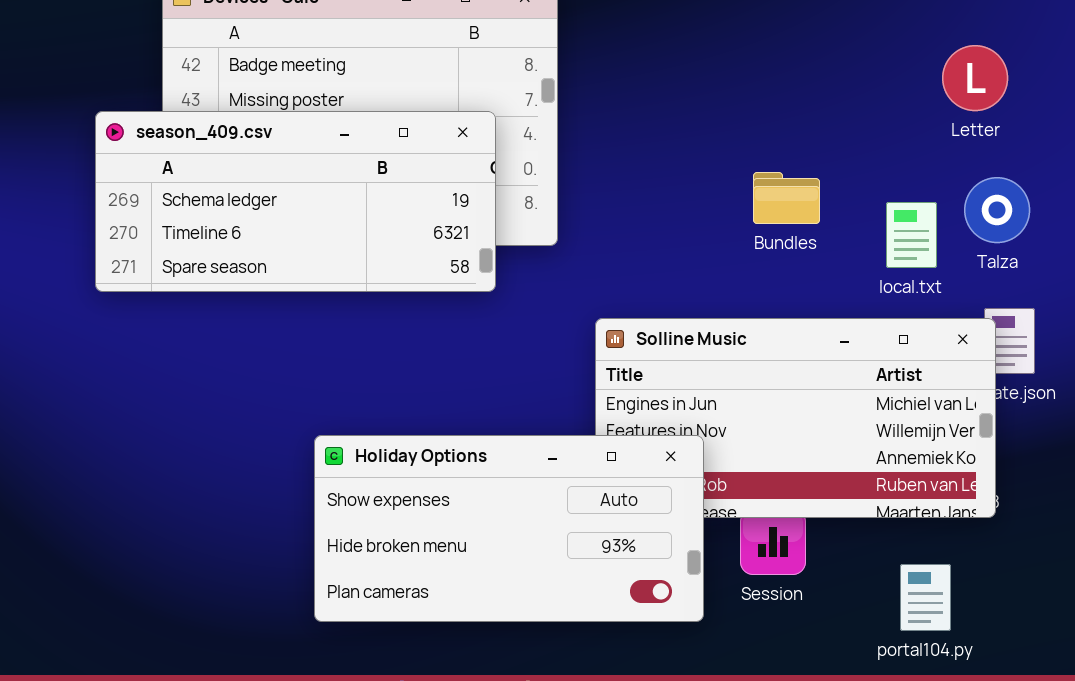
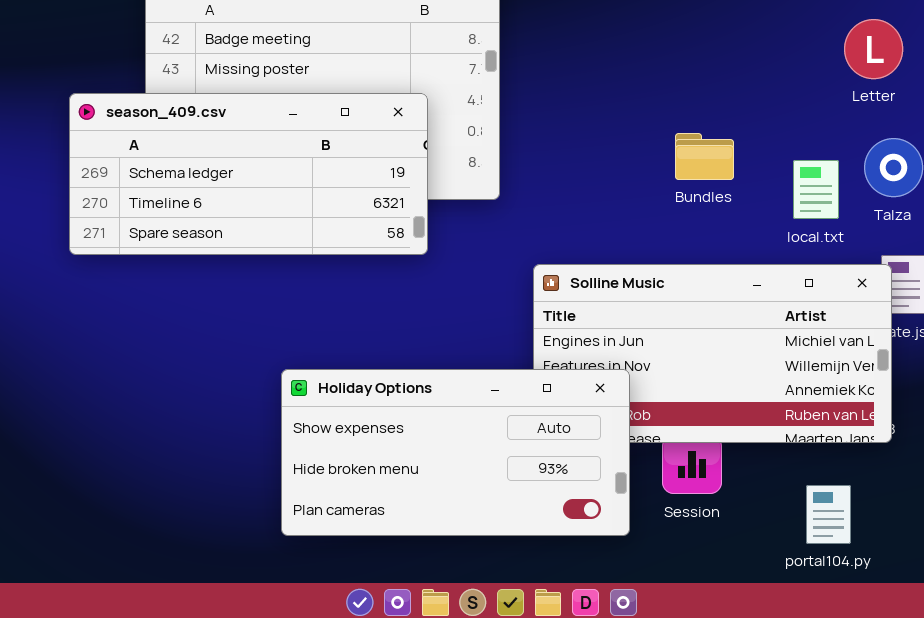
season_409.csv: [95,111,496,292] -> [69,93,428,255], moved

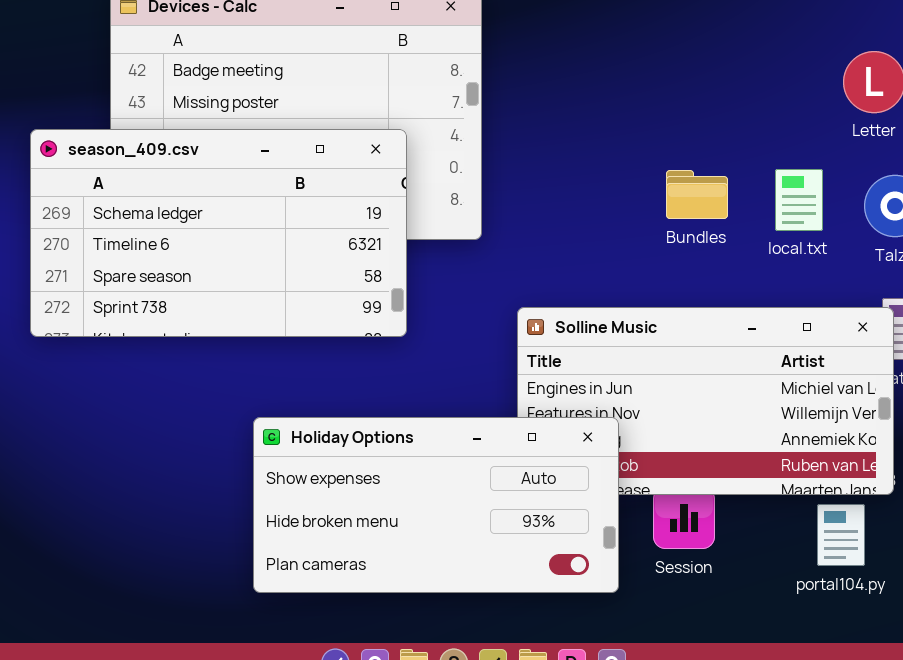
season_409.csv: [69,93,428,255] -> [30,129,407,337], resized
local.txt: [793,160,839,219] -> [775,169,823,231], moved
portal104.py: [806,485,851,544] -> [817,504,865,566], moved

